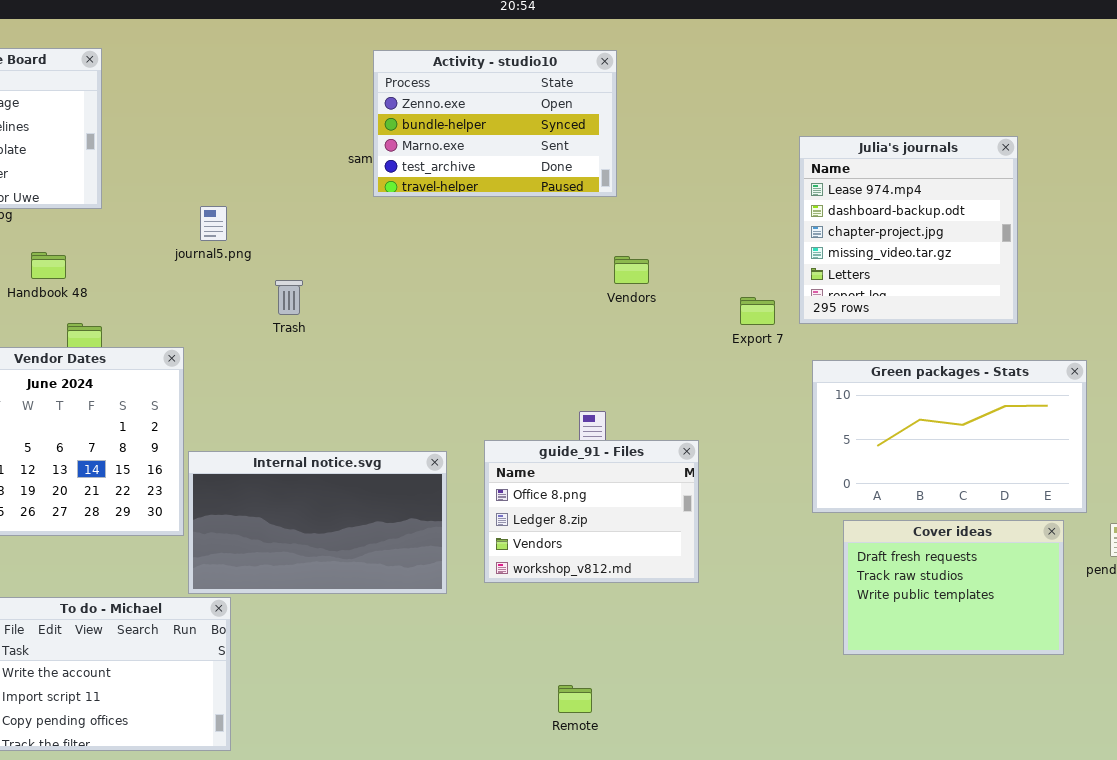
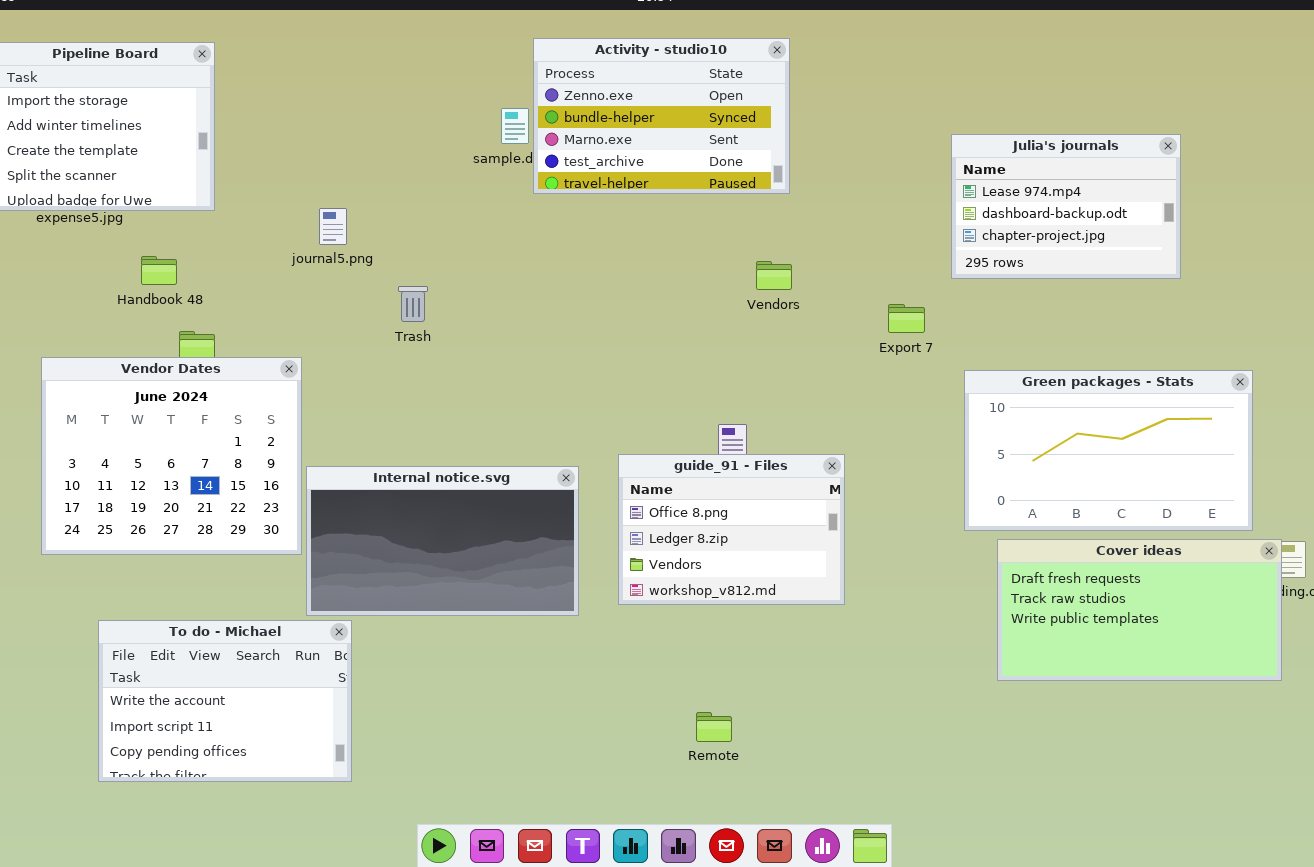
Activity - studio10: [373,50,617,197] -> [533,38,790,194], moved
Julia's journals: [799,136,1018,324] -> [951,134,1181,279], resized
Cover ideas: [843,520,1064,655] -> [997,539,1282,681], resized

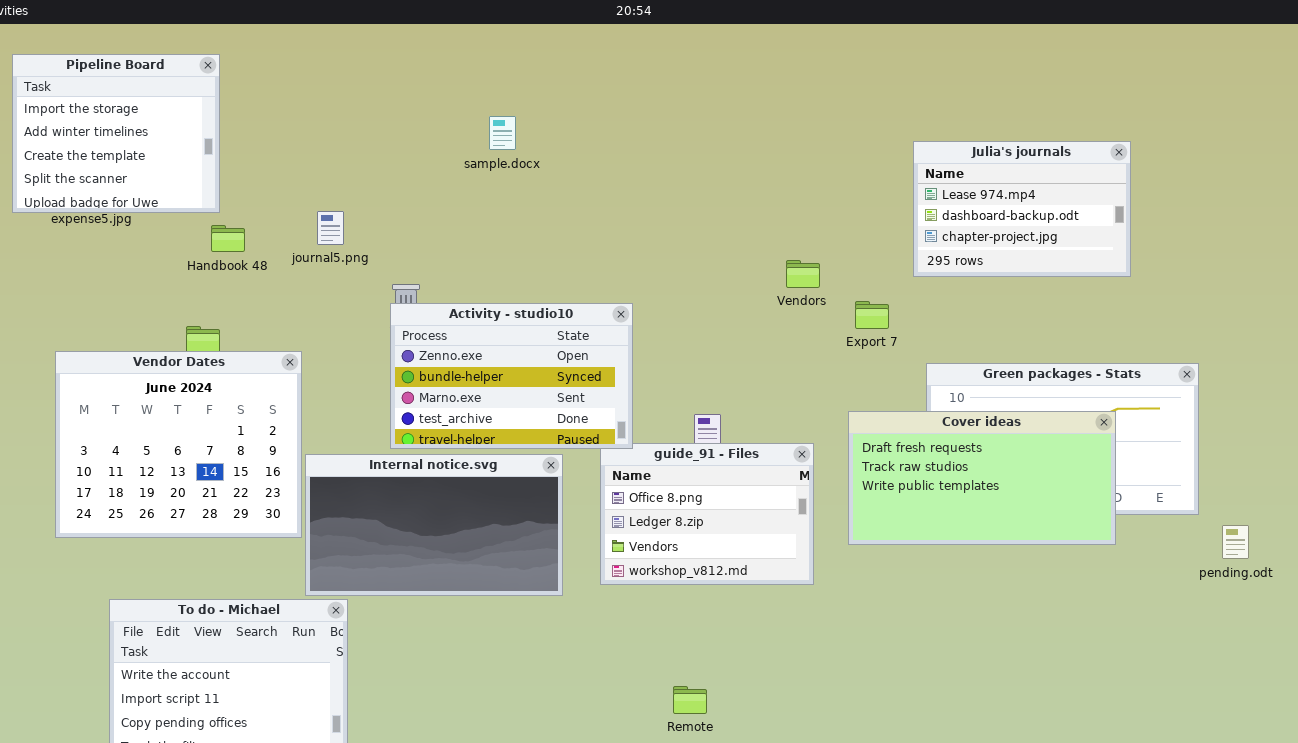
Activity - studio10: [533,38,790,194] -> [390,303,633,449], moved
Handbook 48: [141,256,177,285] -> [211,225,245,252], moved
Vendors: [756,261,792,290] -> [786,260,820,288], moved
Cover ideas: [997,539,1282,681] -> [848,411,1116,545], moved

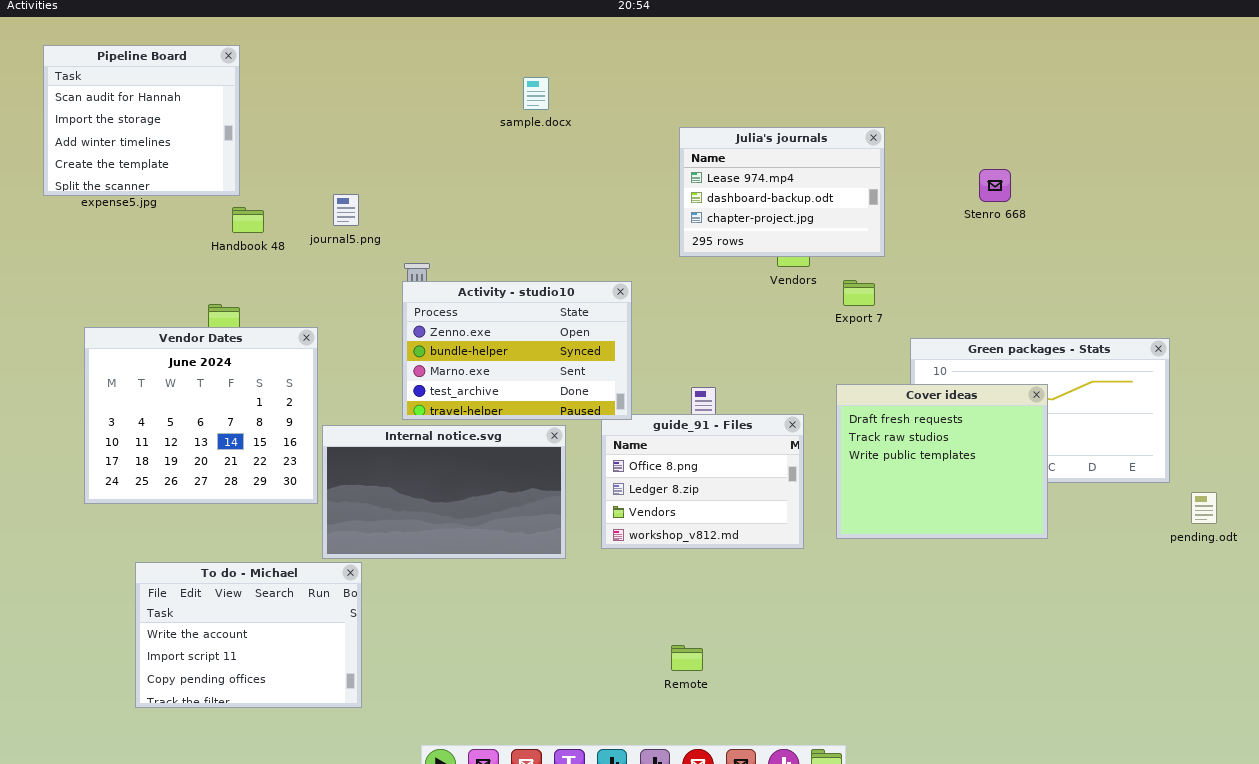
Pipeline Board: [12,54,220,213] -> [43,45,240,196], scrolled up 1 row
sample.docx: [489,116,516,150] -> [523,77,549,110], moved
Julia's journals: [913,141,1131,277] -> [679,127,885,257], moved
Cover ideas: [848,411,1116,545] -> [836,384,1048,539], resized

